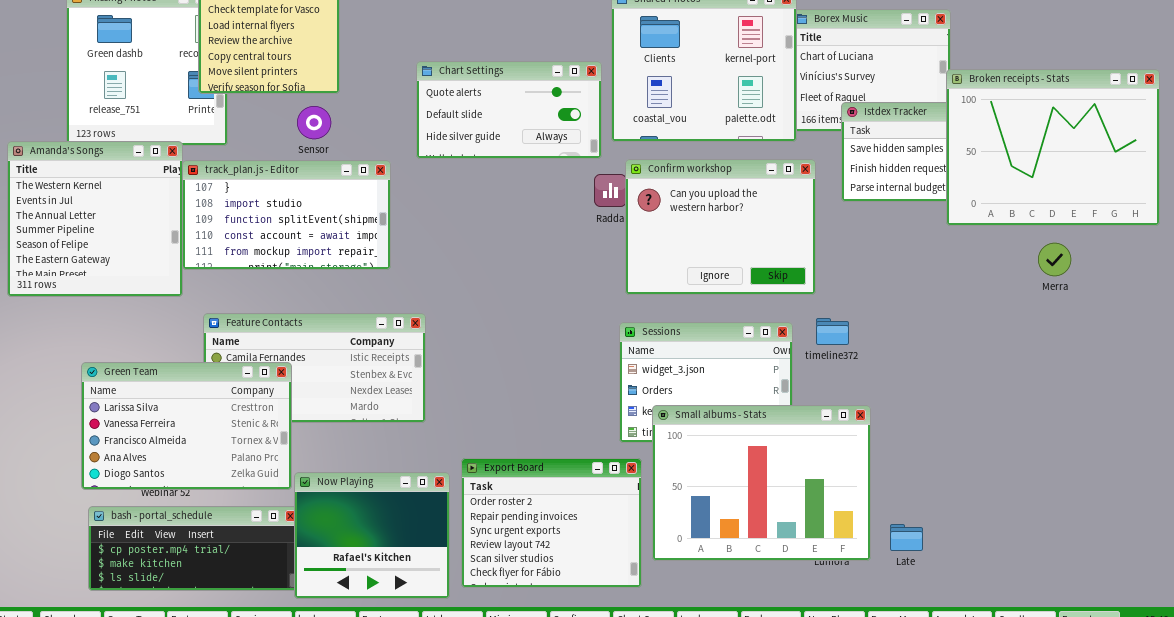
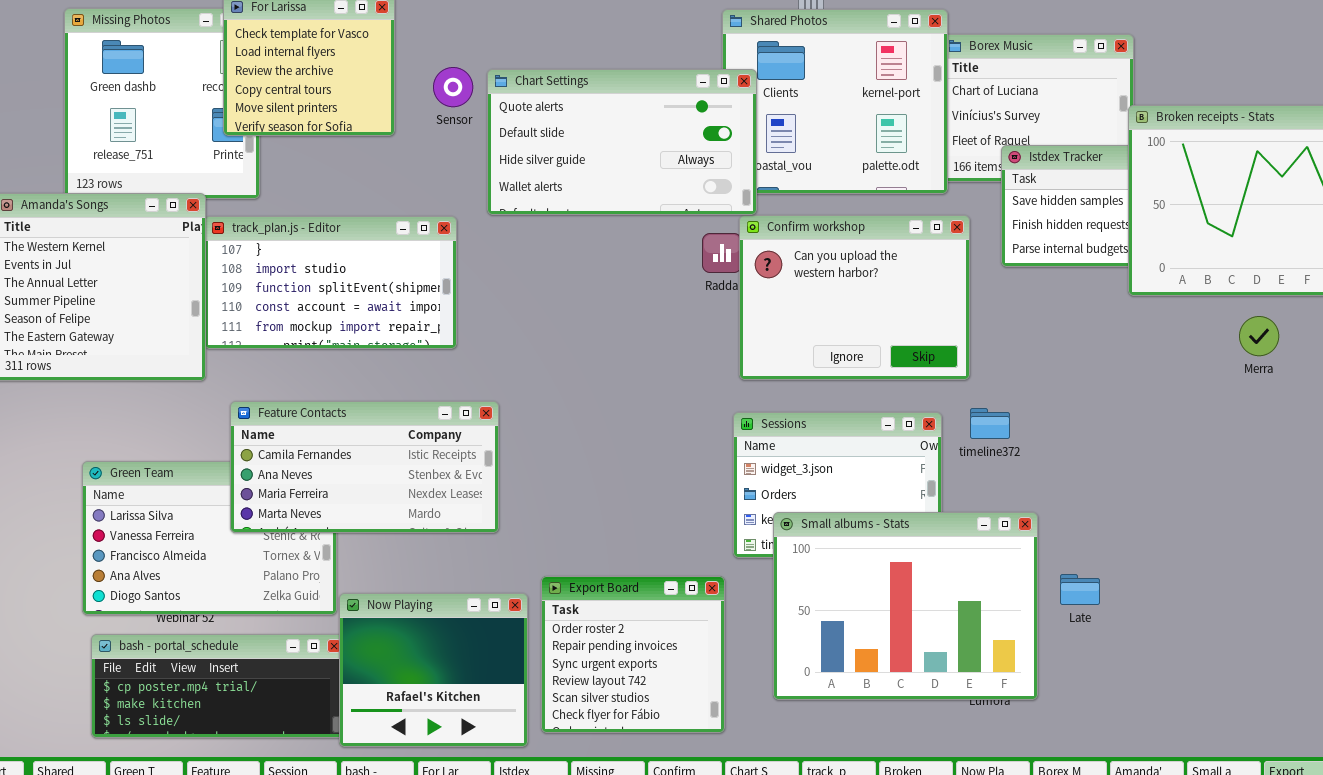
Chart Settings: [416,61,602,159] -> [487,69,757,215], resized
Sensor: [297,106,331,139] -> [433,67,473,107], moved
Feature Contacts: [203,313,426,423] -> [230,401,499,533], raised
Export Board: [461,458,642,588] -> [541,576,725,733], resized
Late: [890,524,923,551] -> [1060,574,1100,605], moved

